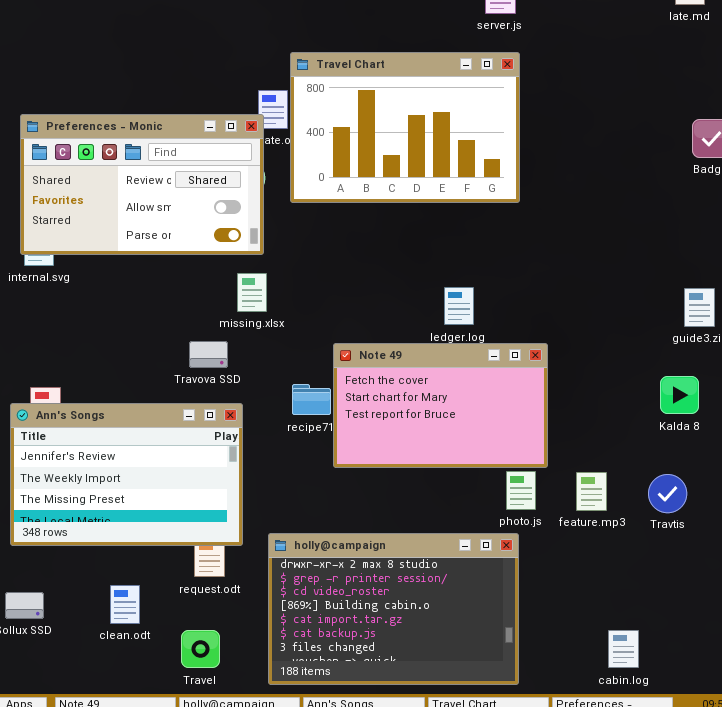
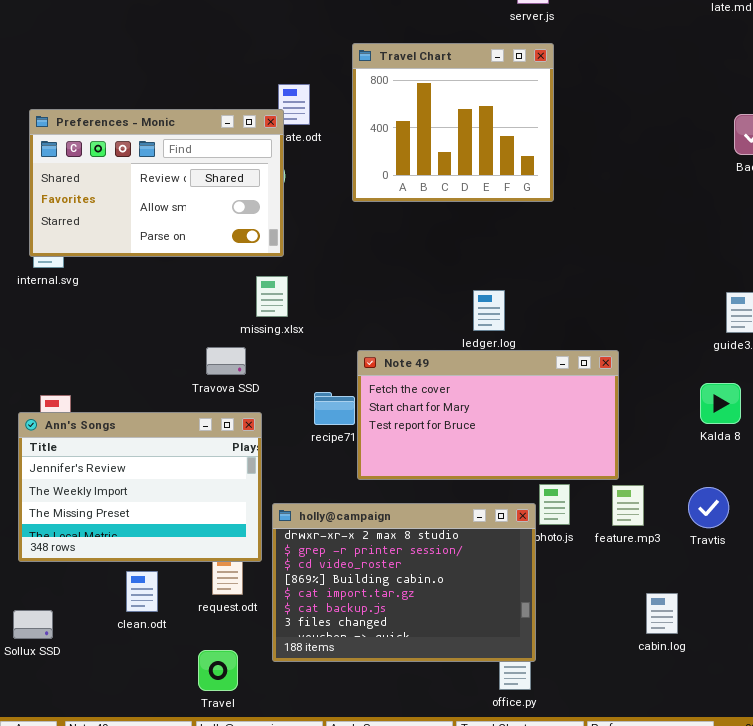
Travel Chart: [290,52,520,203] -> [352,43,554,202], resized
Note 49: [333,343,548,468] -> [357,350,619,480], resized
holly@campaign: [268,533,519,685] -> [272,503,536,662], moved
clean.odt: [110,585,140,624] -> [126,571,158,612], moved
cabin.log: [608,630,639,668] -> [646,593,678,634], moved

